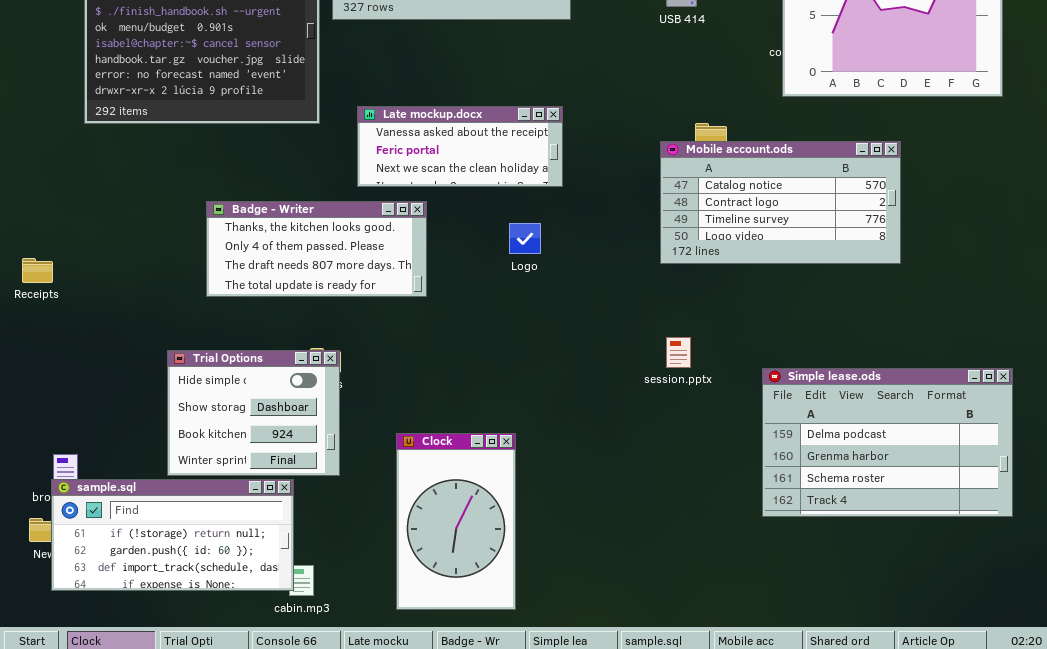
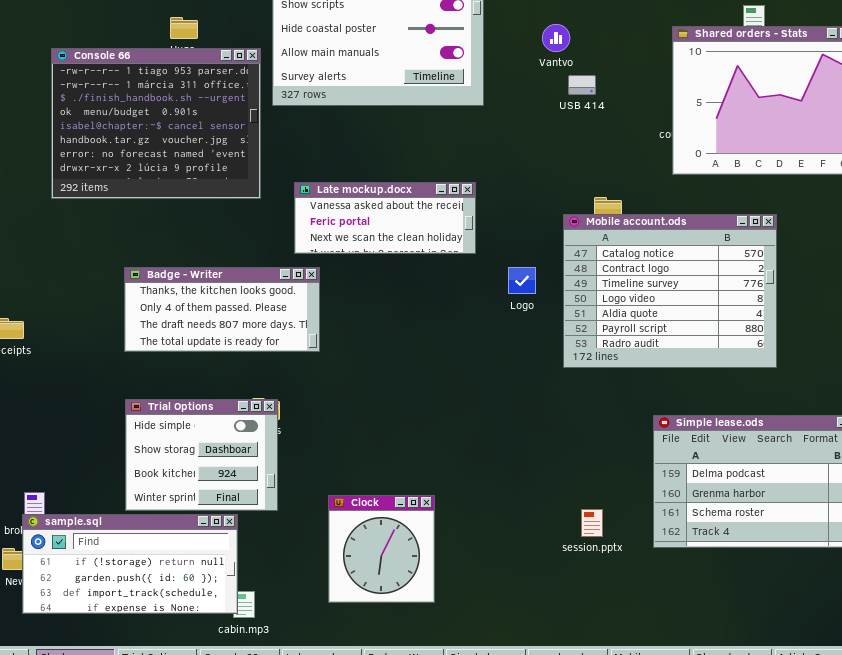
Mobile account.ods: [660,141,901,264] -> [563,214,777,368], resized
Badge - Writer: [206,201,427,297] -> [124,267,320,352], moved
Logo: [509,223,541,254] -> [508,267,536,294], moved
session.pptx: [666,337,691,368] -> [581,509,603,537], moved
Clock: [396,433,516,610] -> [328,495,435,603], moved, resized

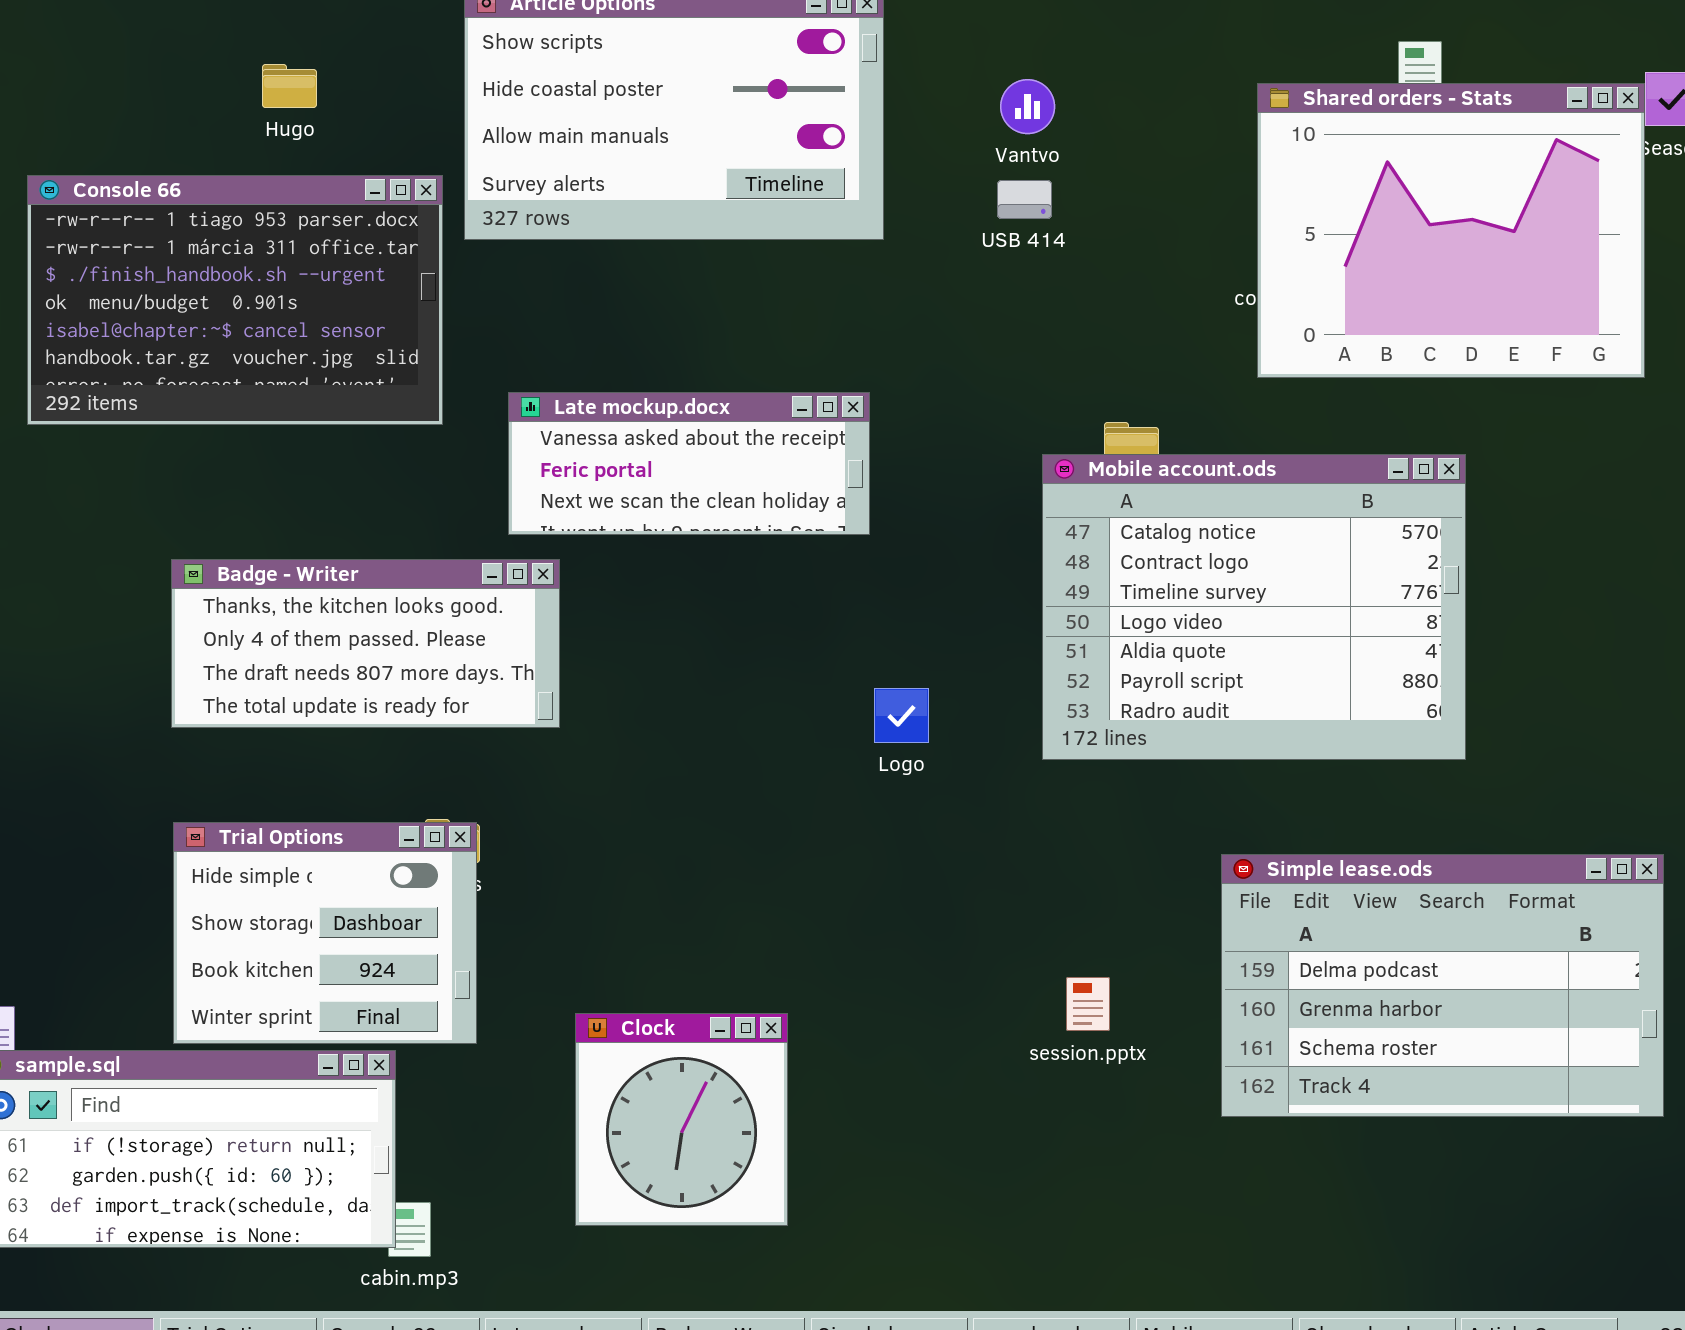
Console 66: [51,48,261,199] -> [27,175,443,425], resized
USB 414: [568,75,596,95] -> [997,180,1052,219], moved
Logo: [508,267,536,294] -> [874,688,929,743], moved
session.pptx: [581,509,603,537] -> [1066,977,1110,1031], moved

